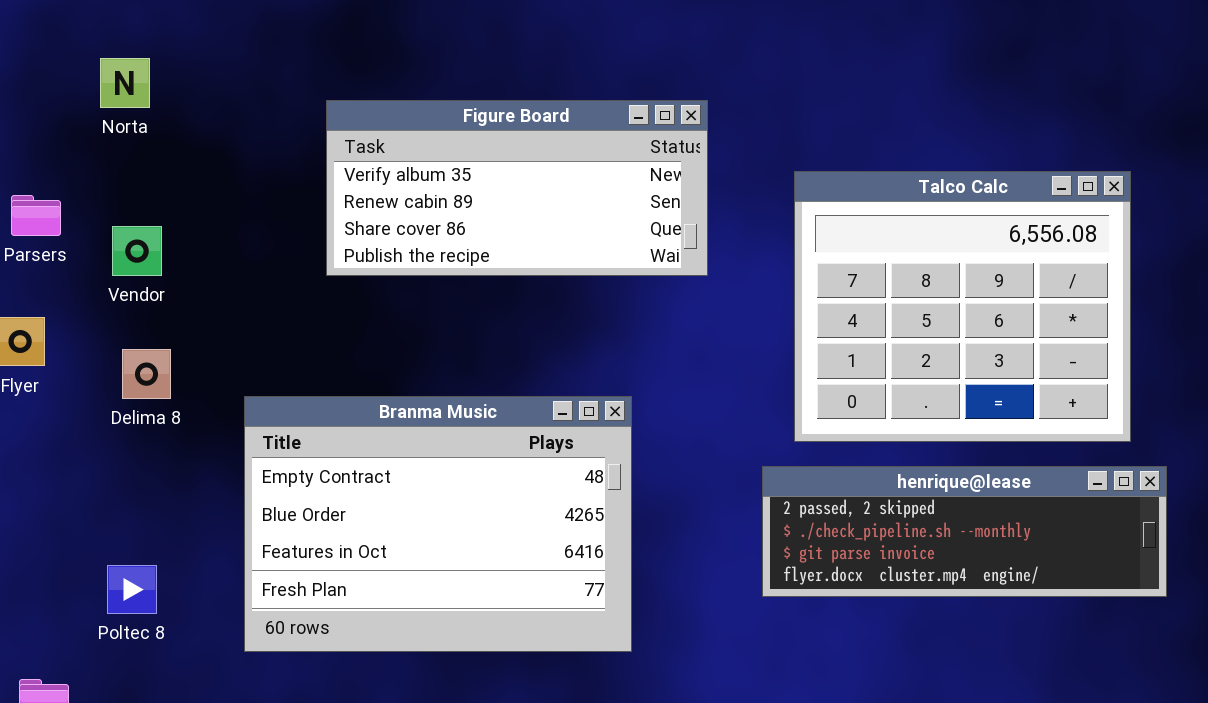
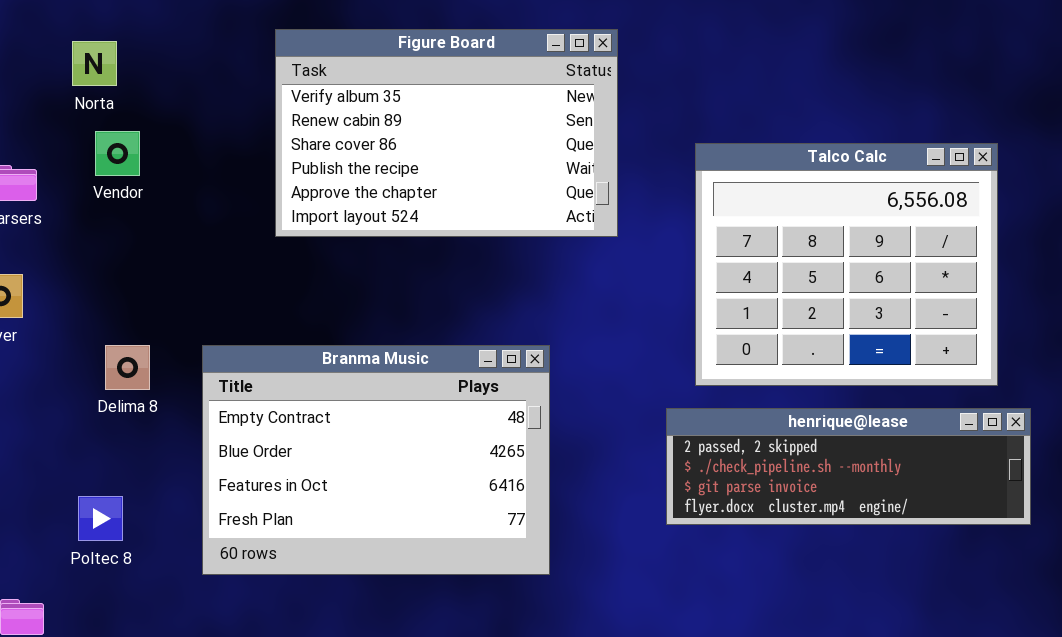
Figure Board: [326,100,708,276] -> [275,29,618,237], resized
Vendor: [112,226,162,276] -> [95,131,140,176], moved
Delima 8: [122,349,171,399] -> [105,345,150,390], moved

